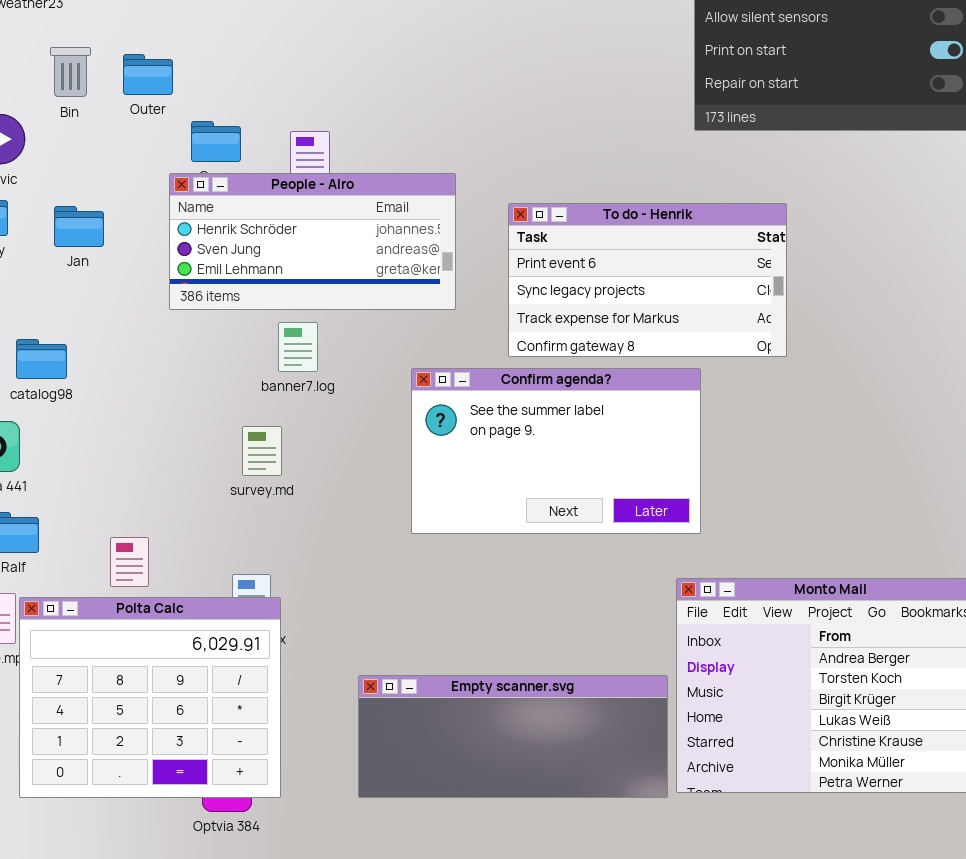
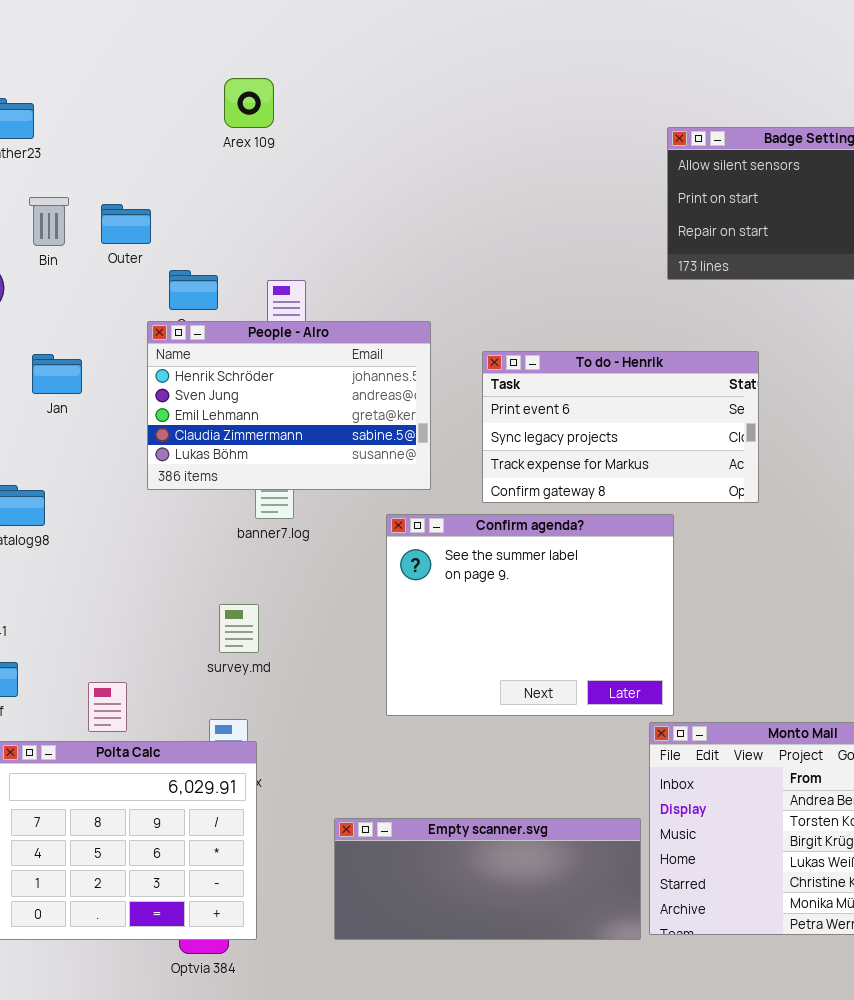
People - Alro: [169,173,456,310] -> [147,321,431,490], resized
Confirm agenda?: [411,368,701,534] -> [386,514,674,716], resized
survey.md: [242,426,282,476] -> [219,604,259,653], moved

